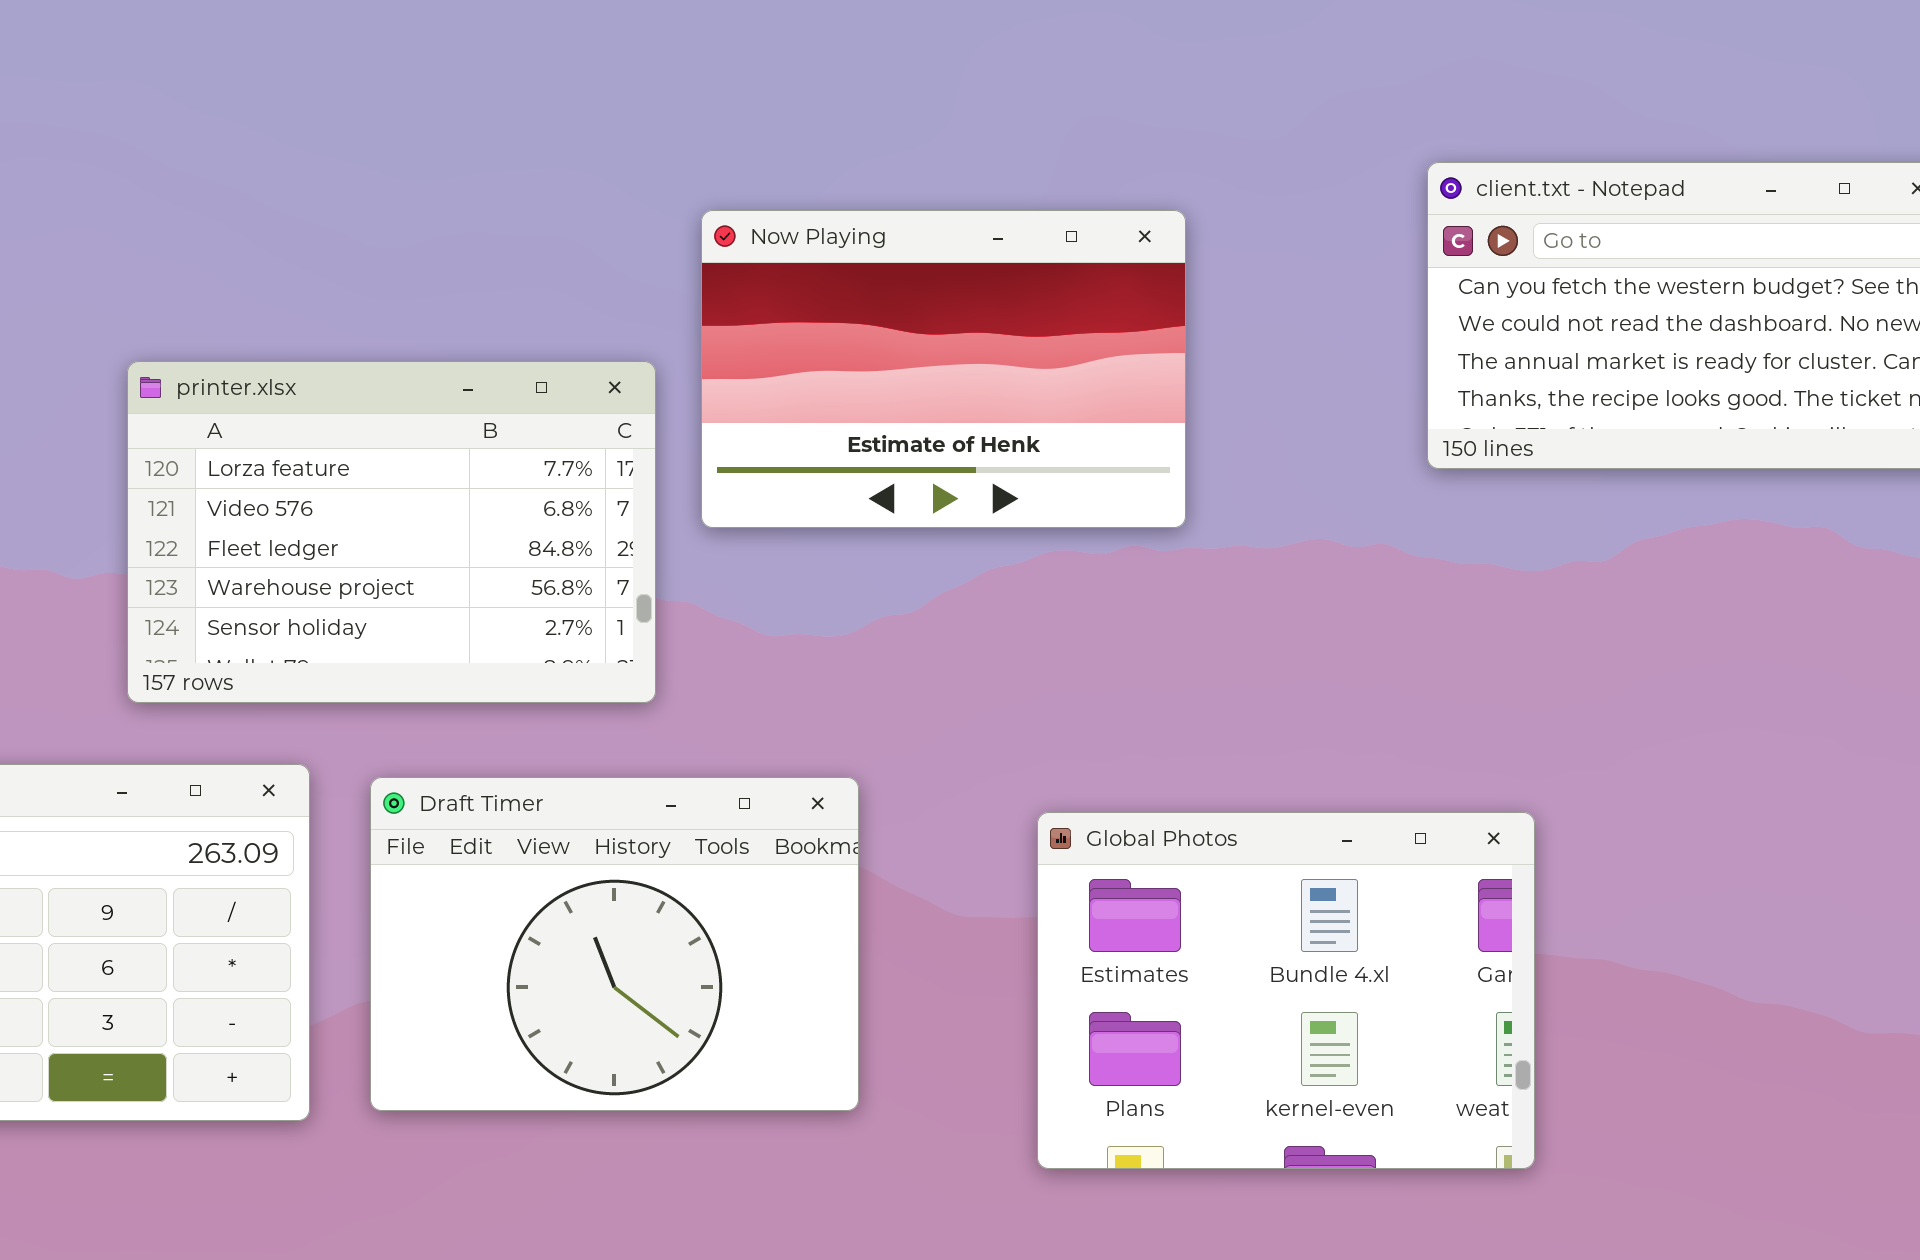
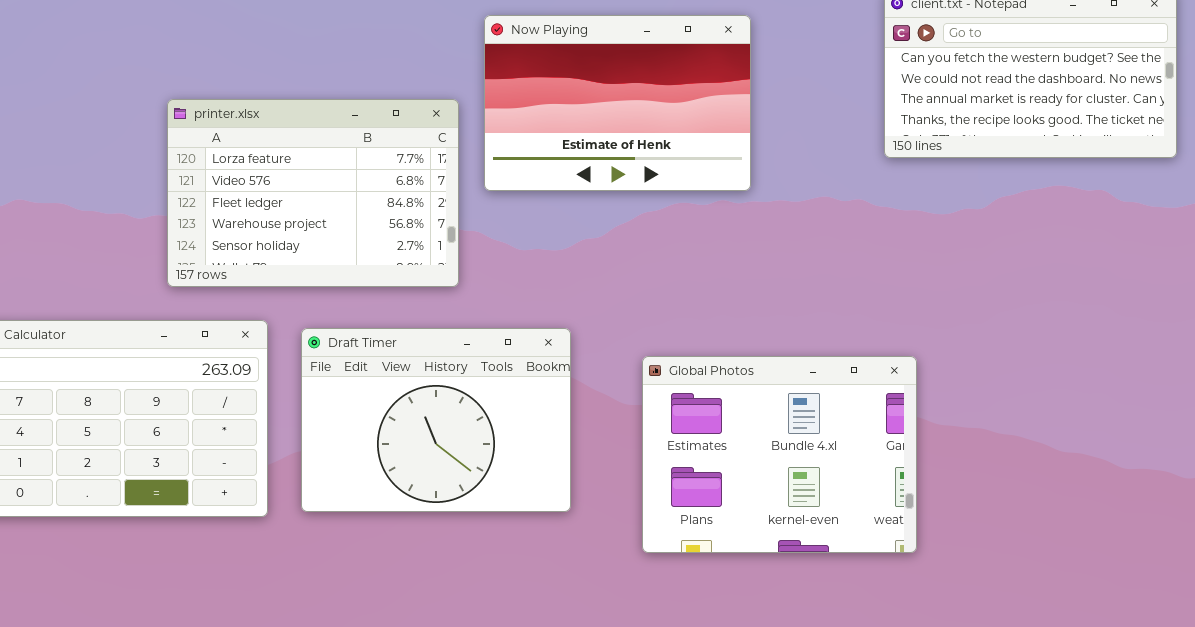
Global Photos: [1037,812,1535,1169] -> [642,356,917,553], moved

